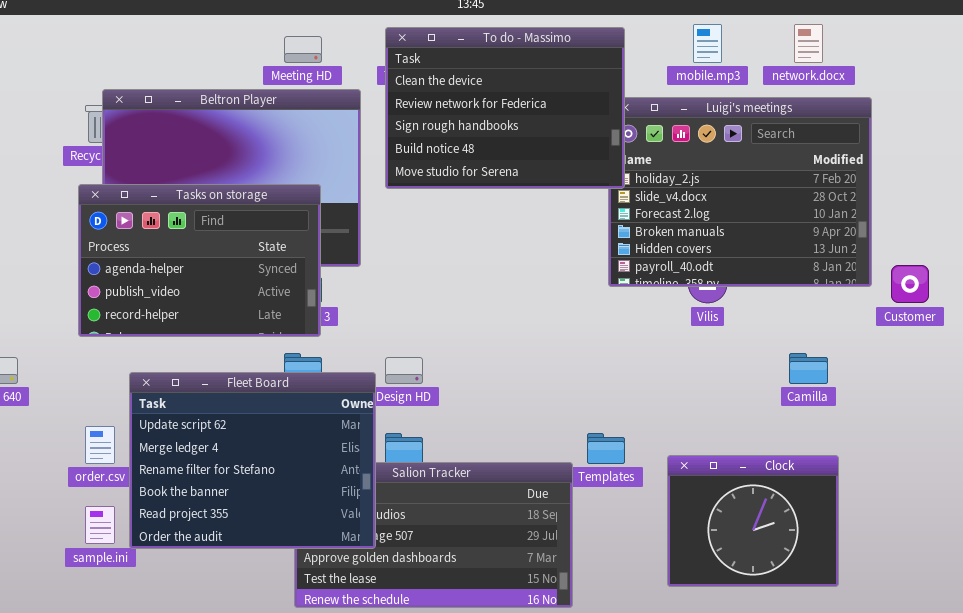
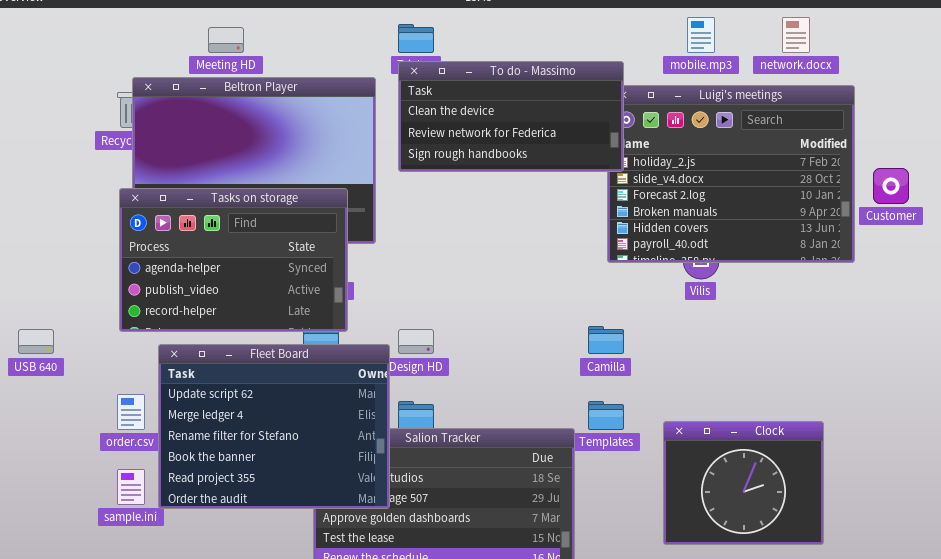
To do - Massimo: [385,27,625,189] -> [398,61,624,172], resized
Meeting HD: [284,36,322,63] -> [208,27,244,53], moved
Tasks on storage: [78,184,321,337] -> [119,188,348,332], moved
Customer: [891,265,929,303] -> [873,168,909,204], moved
Camilla: [789,353,828,384] -> [588,326,624,354], moved

